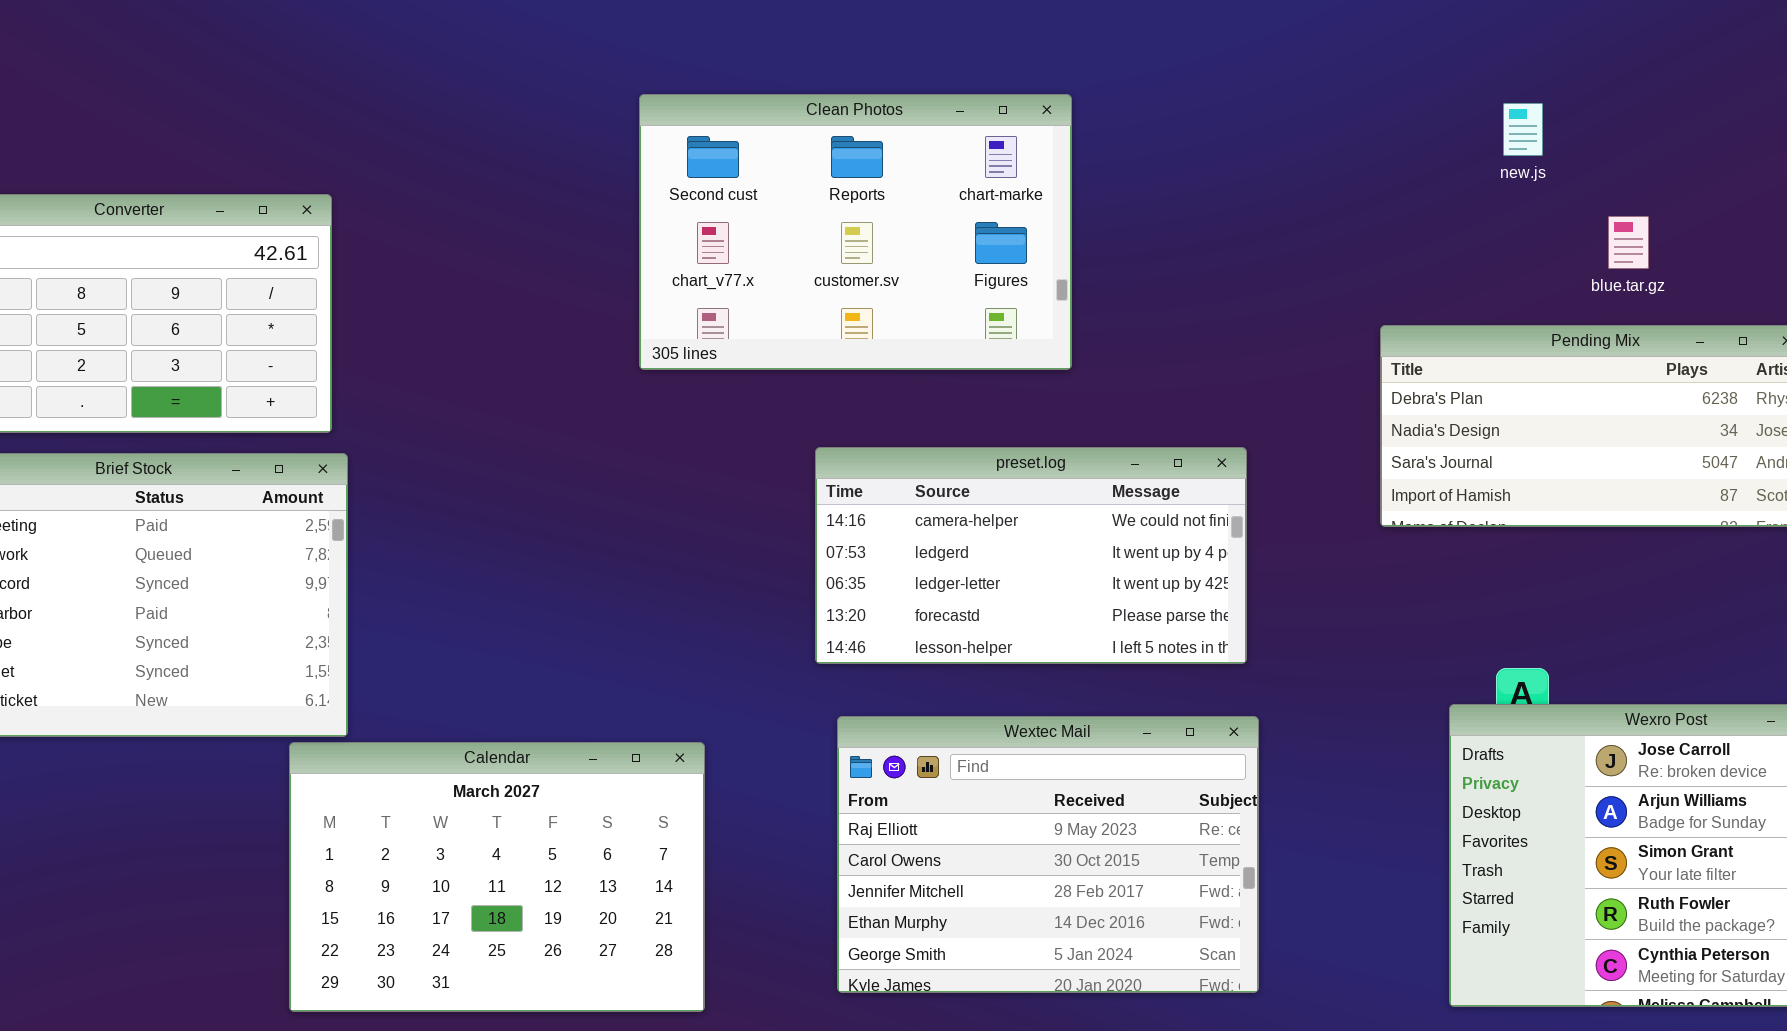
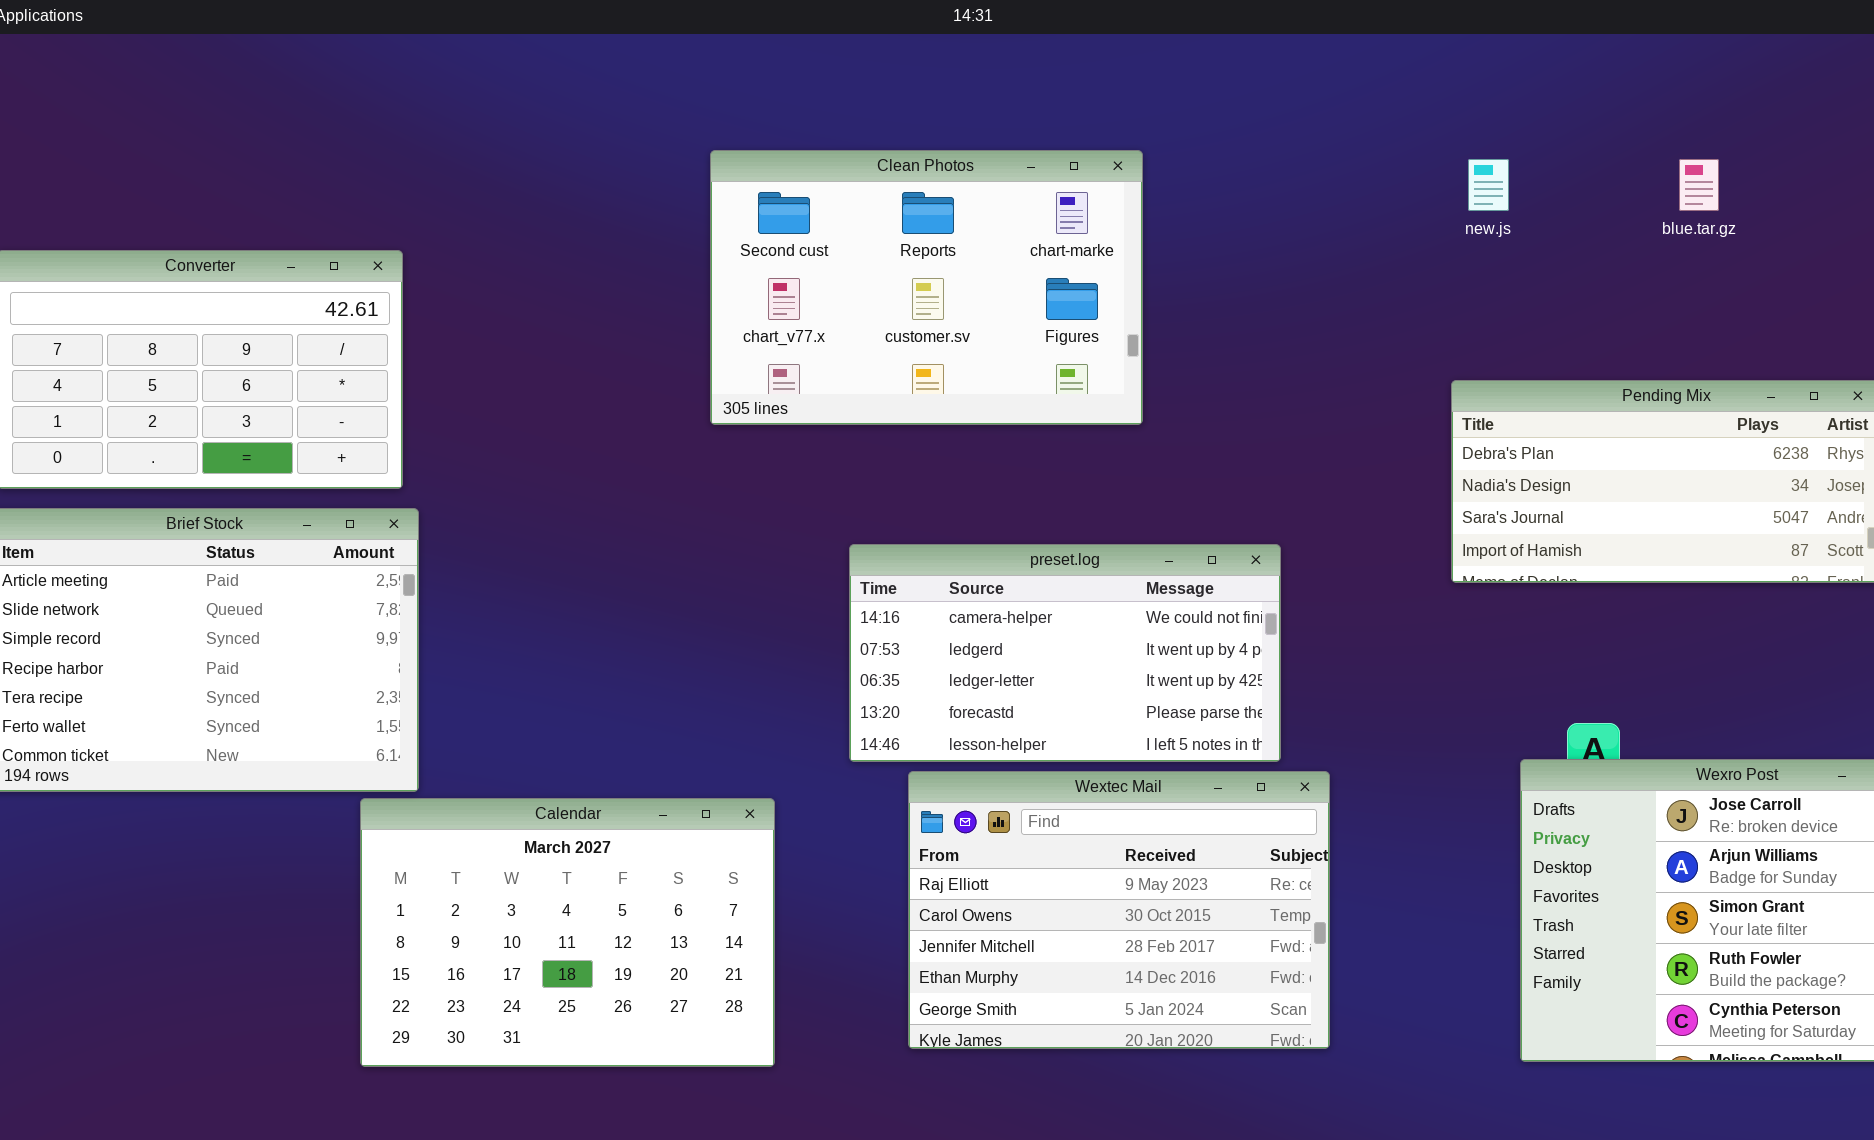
new.js: [1503,103,1543,156] -> [1468,159,1509,211], moved
blue.tar.gz: [1608,216,1649,269] -> [1679,159,1719,211], moved
preset.log: [815,447,1247,664] -> [849,544,1281,762], moved

